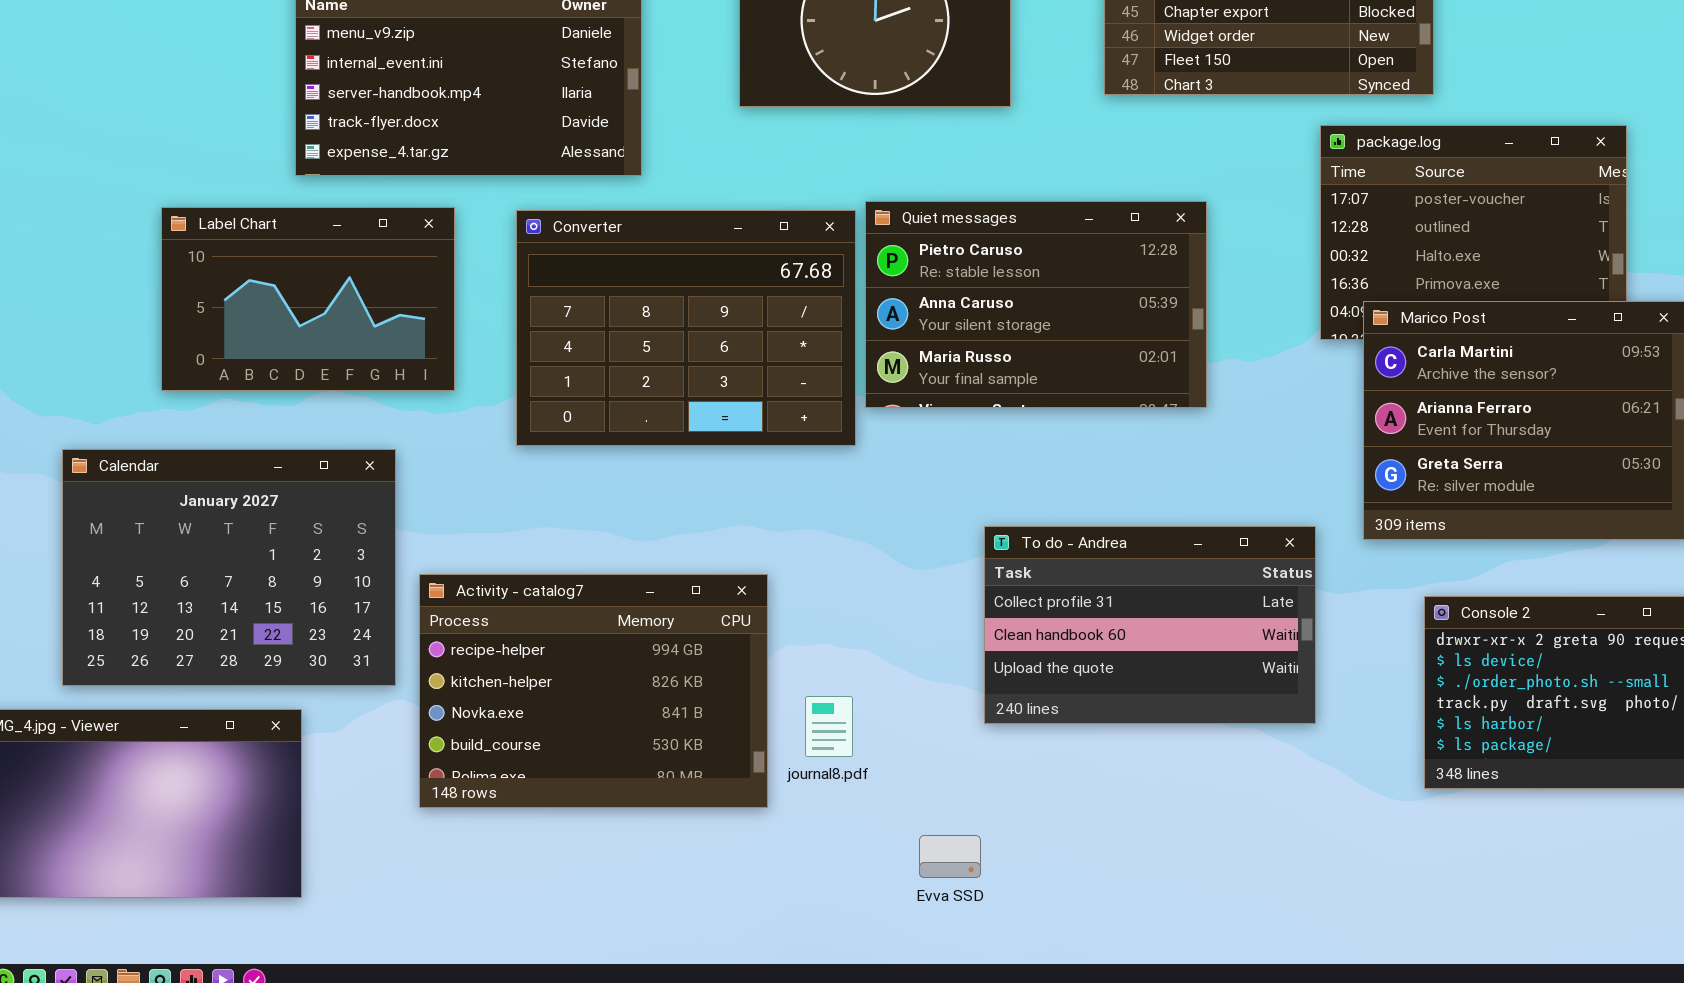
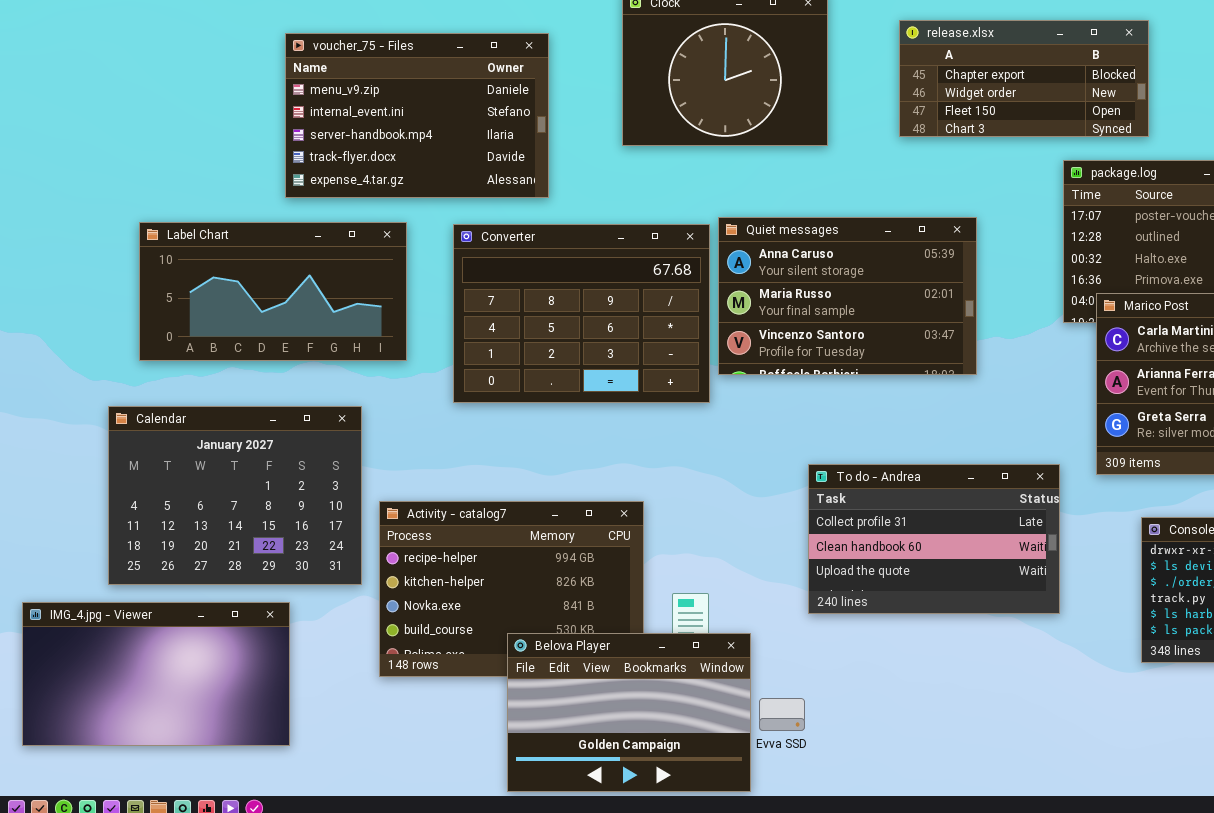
Quiet messages: [865,201,1207,408] -> [718,217,977,375], scrolled down 1 row
Label Chart: [161,207,455,391] -> [139,222,407,361], resized
Belova Player: none -> [507,633,751,792], opened

